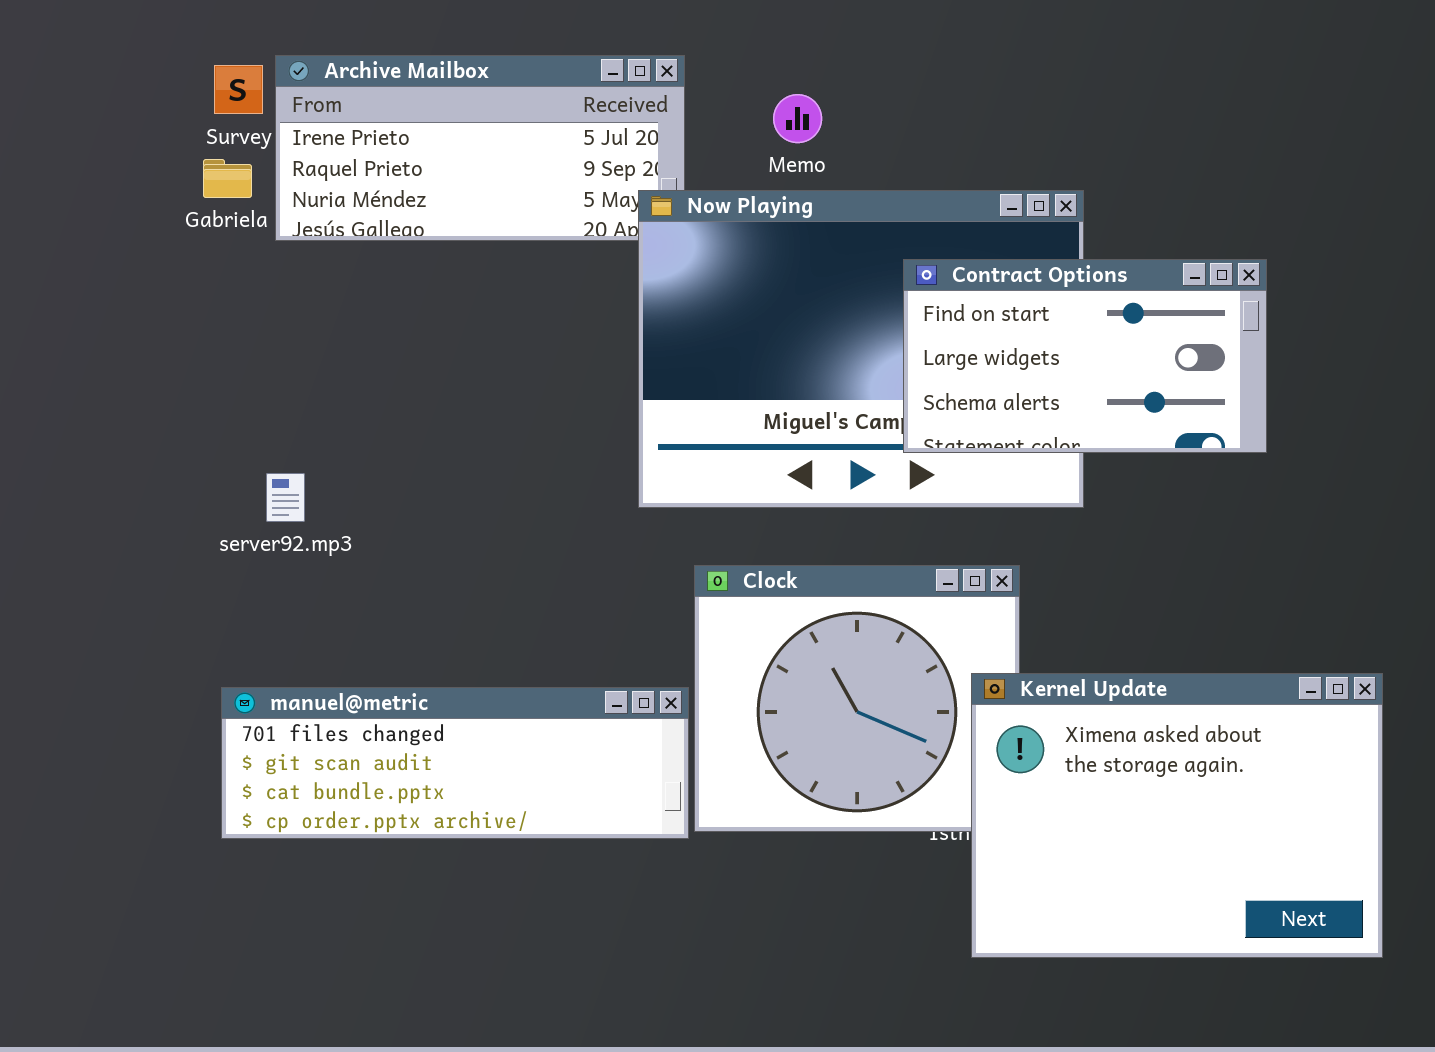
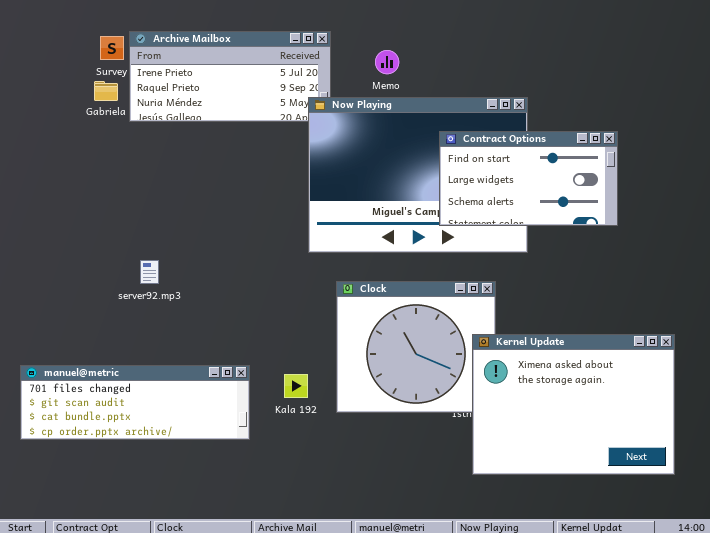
server92.mp3: [266,473,305,522] -> [140,260,159,284], moved
manuel@metric: [221,687,689,839] -> [20,365,250,440], moved

